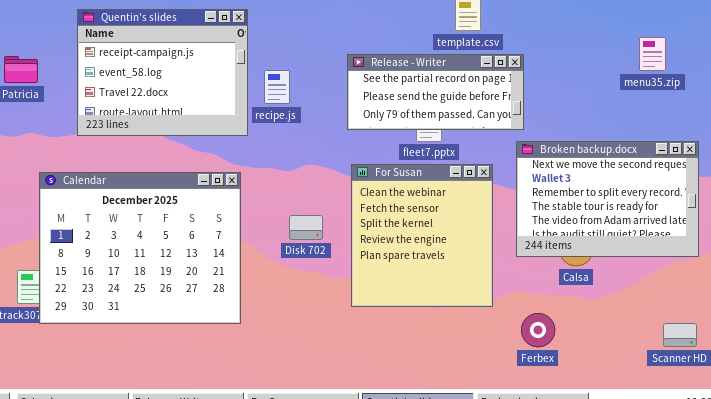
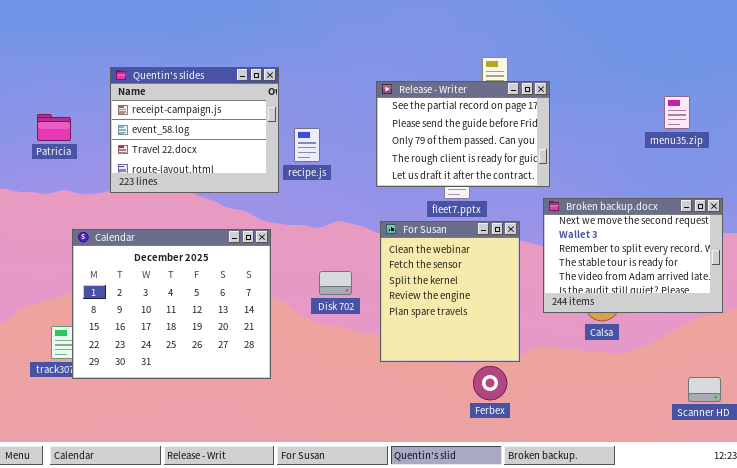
Release - Writer: [347,54,524,130] -> [376,81,550,187], resized
Ferbex: [521,313,555,347] -> [473,366,507,400], moved

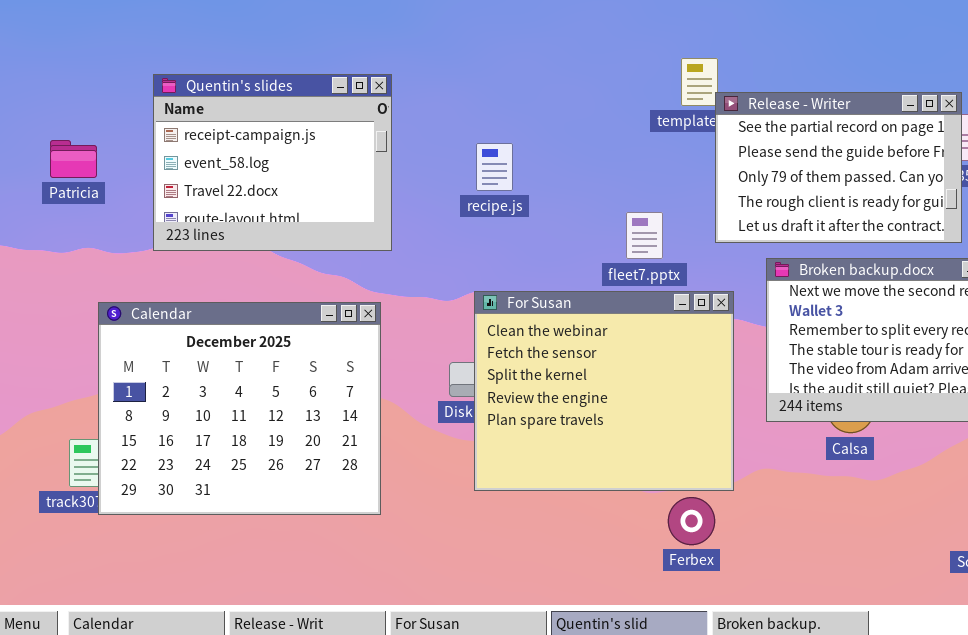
Release - Writer: [376,81,550,187] -> [715,92,962,243], moved
recipe.js: [294,128,320,162] -> [476,143,513,191], moved
For Susan: [380,221,520,362] -> [474,291,734,491], resized

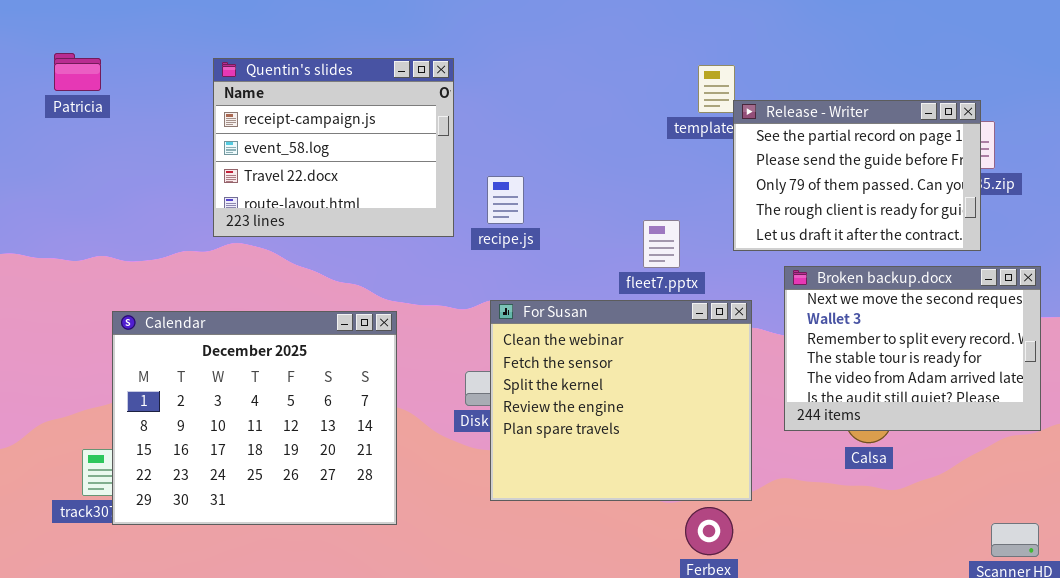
Quentin's slides: [153,74,392,251] -> [213,58,454,237], moved
Patricia: [50,140,97,178] -> [54,53,101,91], moved
recipe.js: [476,143,513,191] -> [487,176,524,224], moved

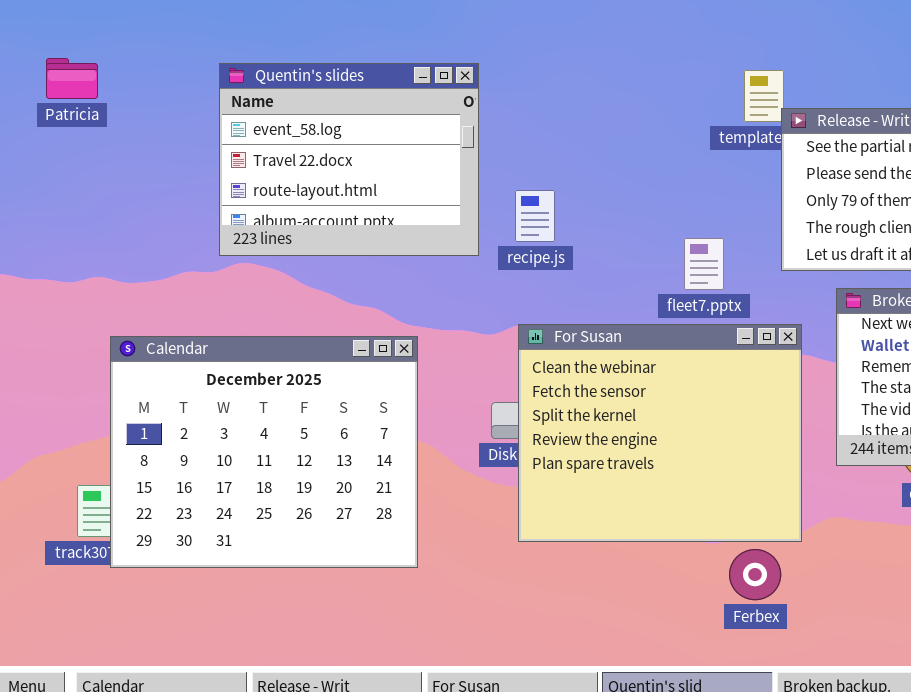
Quentin's slides: [213,58,454,237] -> [219,63,479,256], scrolled down 1 row

